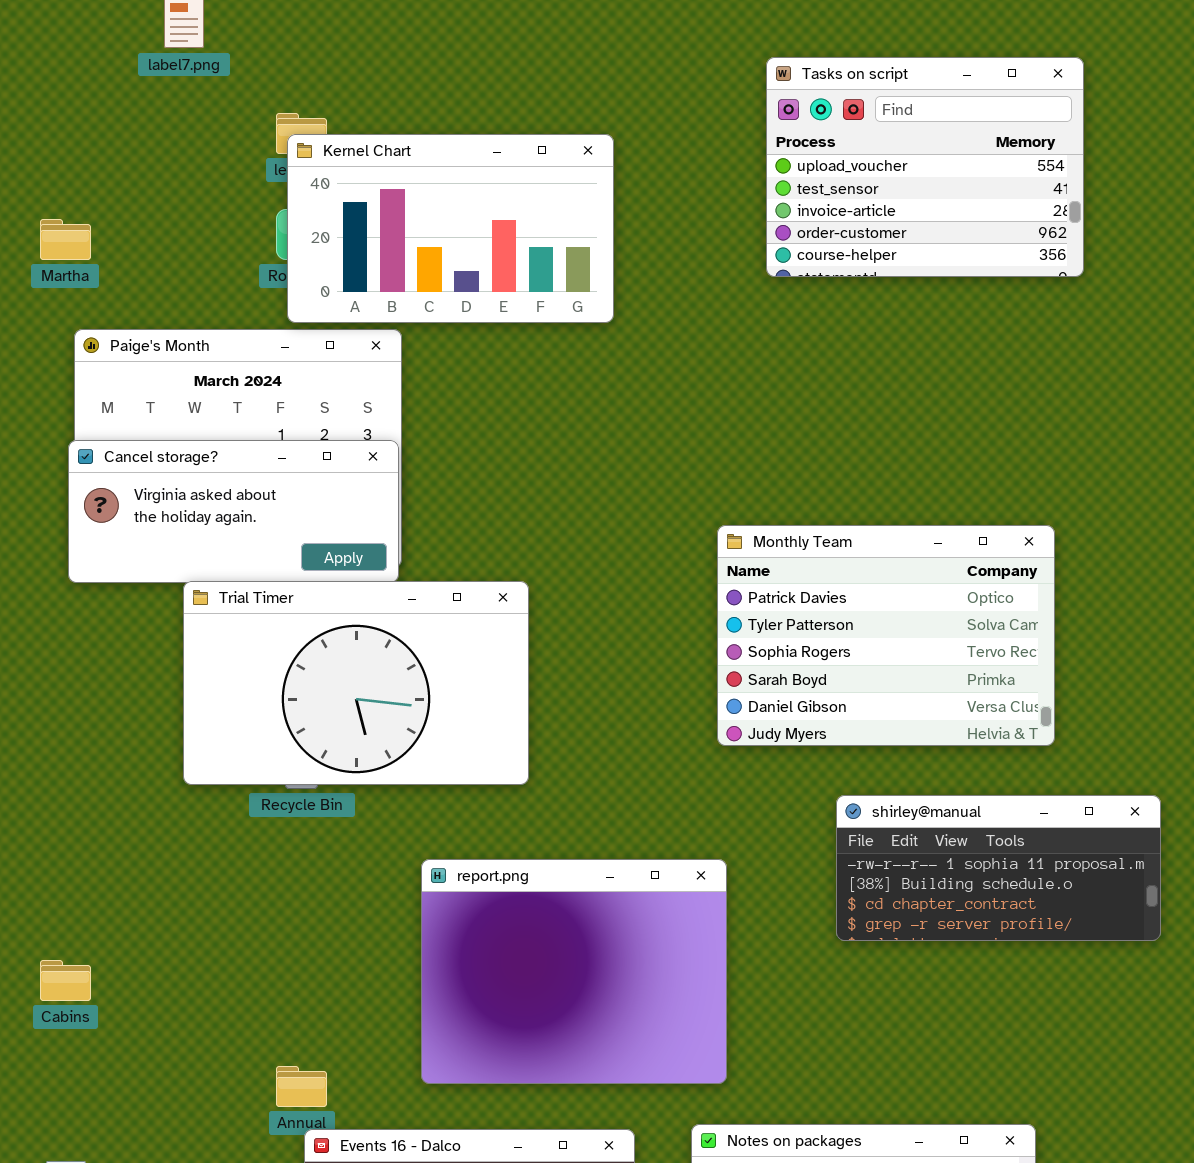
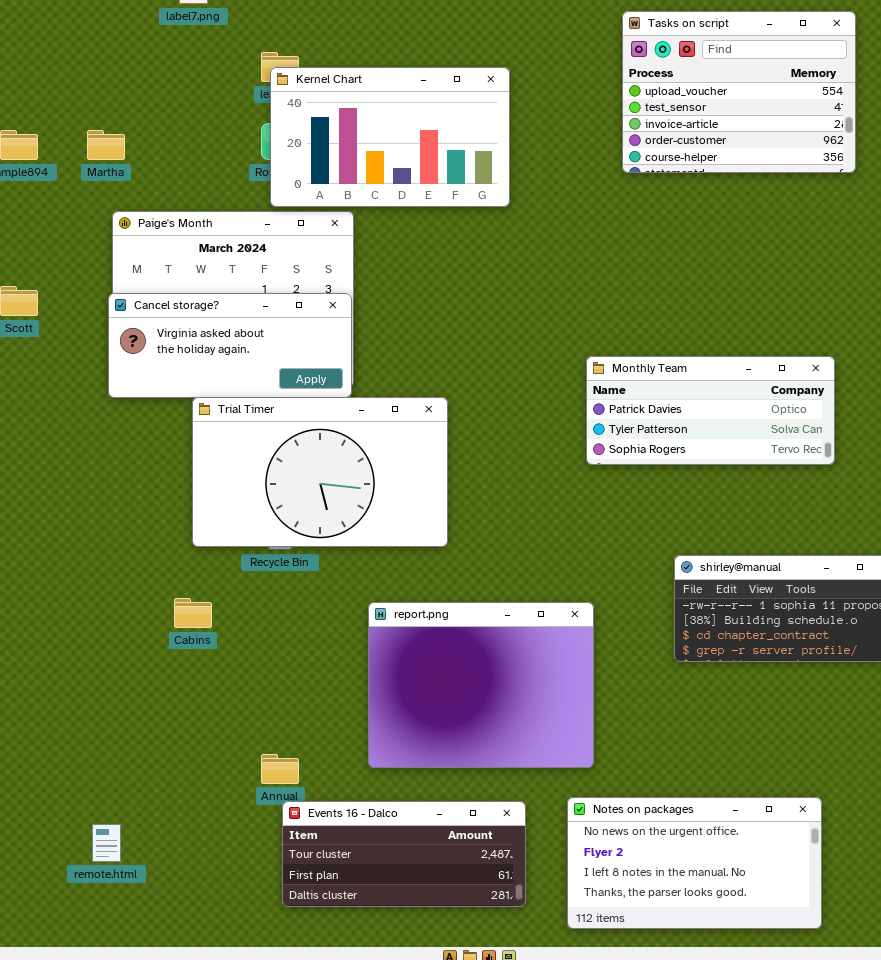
Monthly Team: [717,525,1055,746] -> [586,356,835,465], resized
Cabins: [40,960,91,1001] -> [174,598,212,628], moved

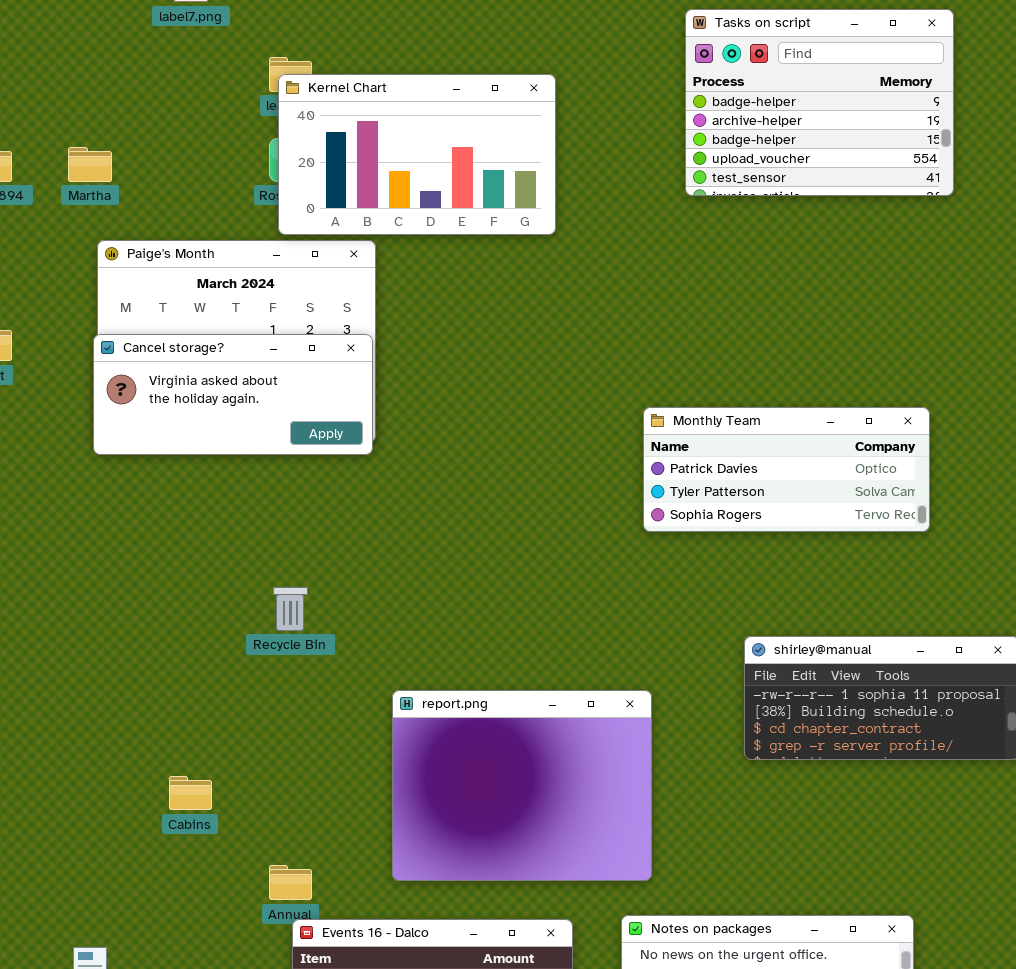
Tasks on script: [622,11,856,173] -> [685,9,954,196], scrolled up 3 rows
Trial Timer: [192,397,448,547] -> none, closed
Cabins: [174,598,212,628] -> [169,776,212,810], moved

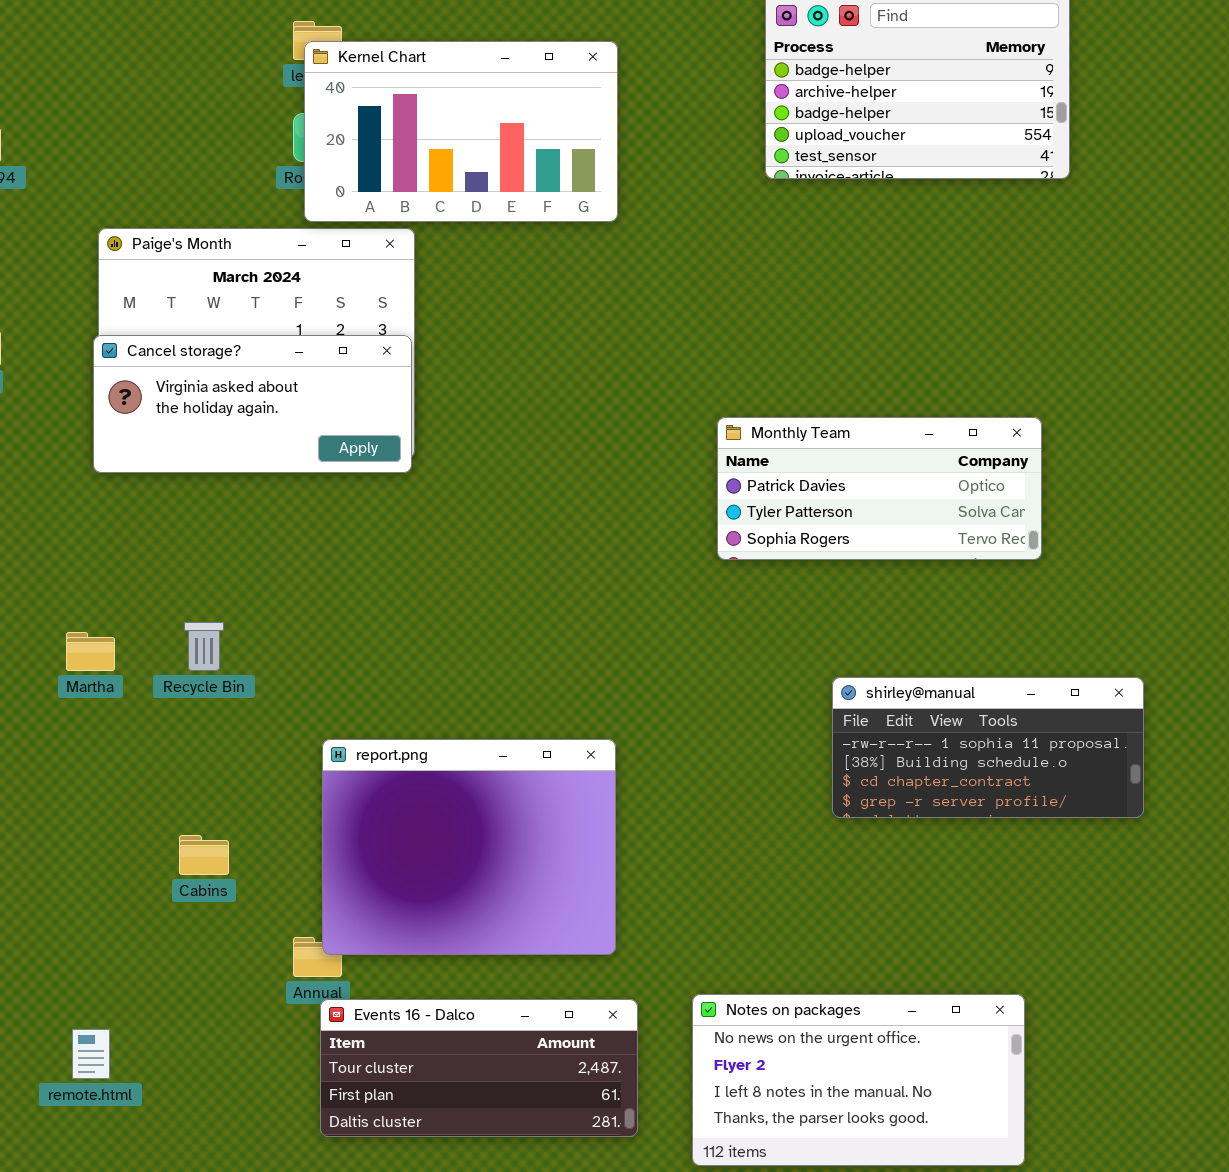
Martha: [68,147,112,182] -> [66,632,115,671], moved
Recycle Bin: [273,587,308,631] -> [184,622,224,671], moved
report.png: [392,690,652,881] -> [322,739,616,955], moved

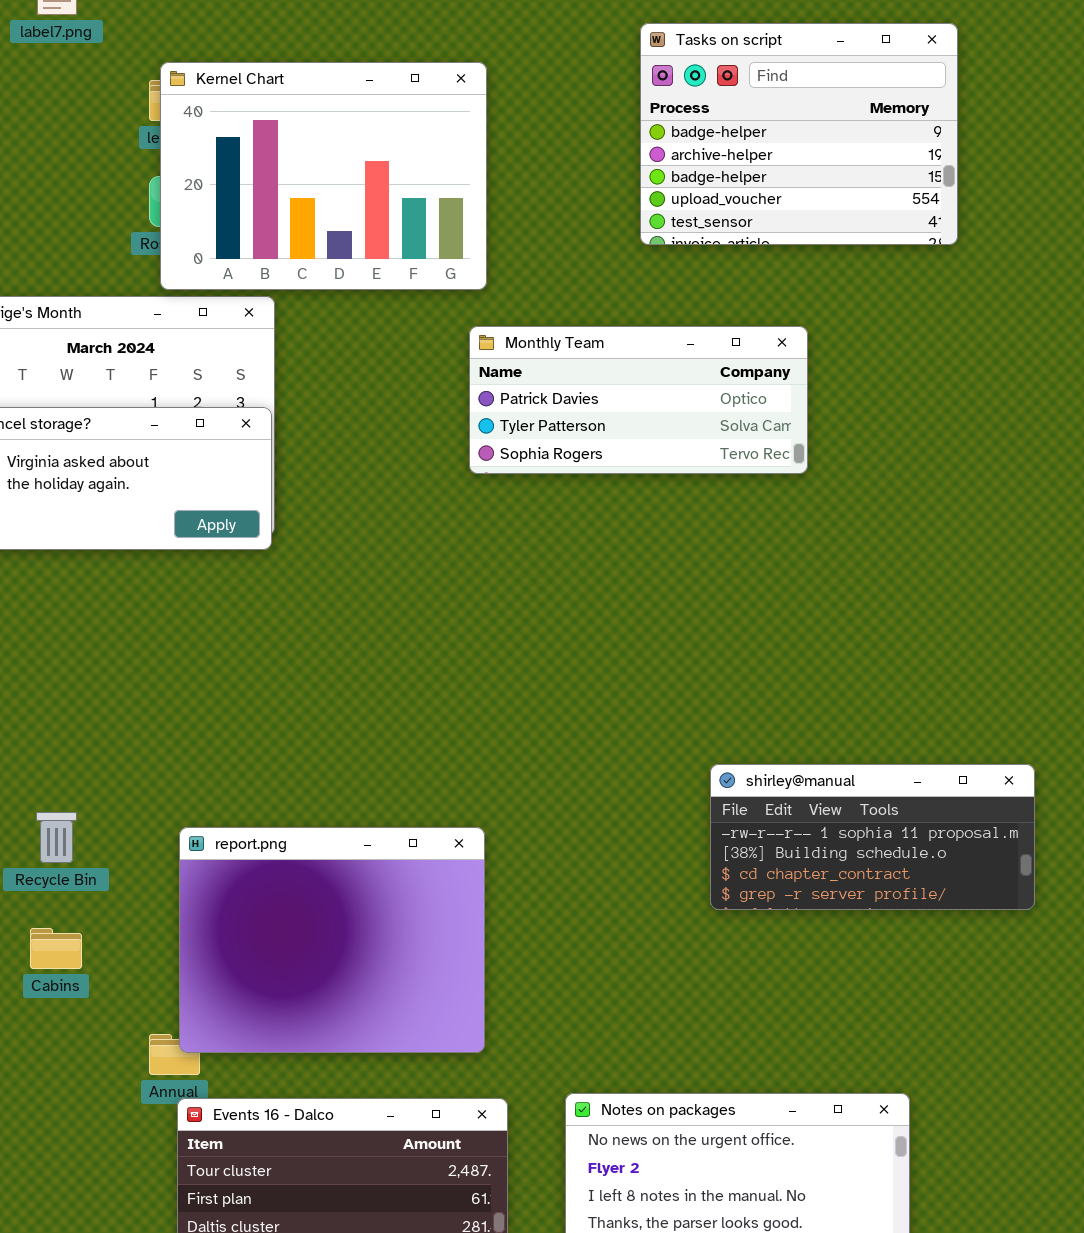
Kernel Chart: [304,41,618,222] -> [160,62,487,290], resized
Monthly Team: [717,417,1042,560] -> [469,326,808,474], moved
Recycle Bin: [184,622,224,671] -> [36,812,77,863], moved

